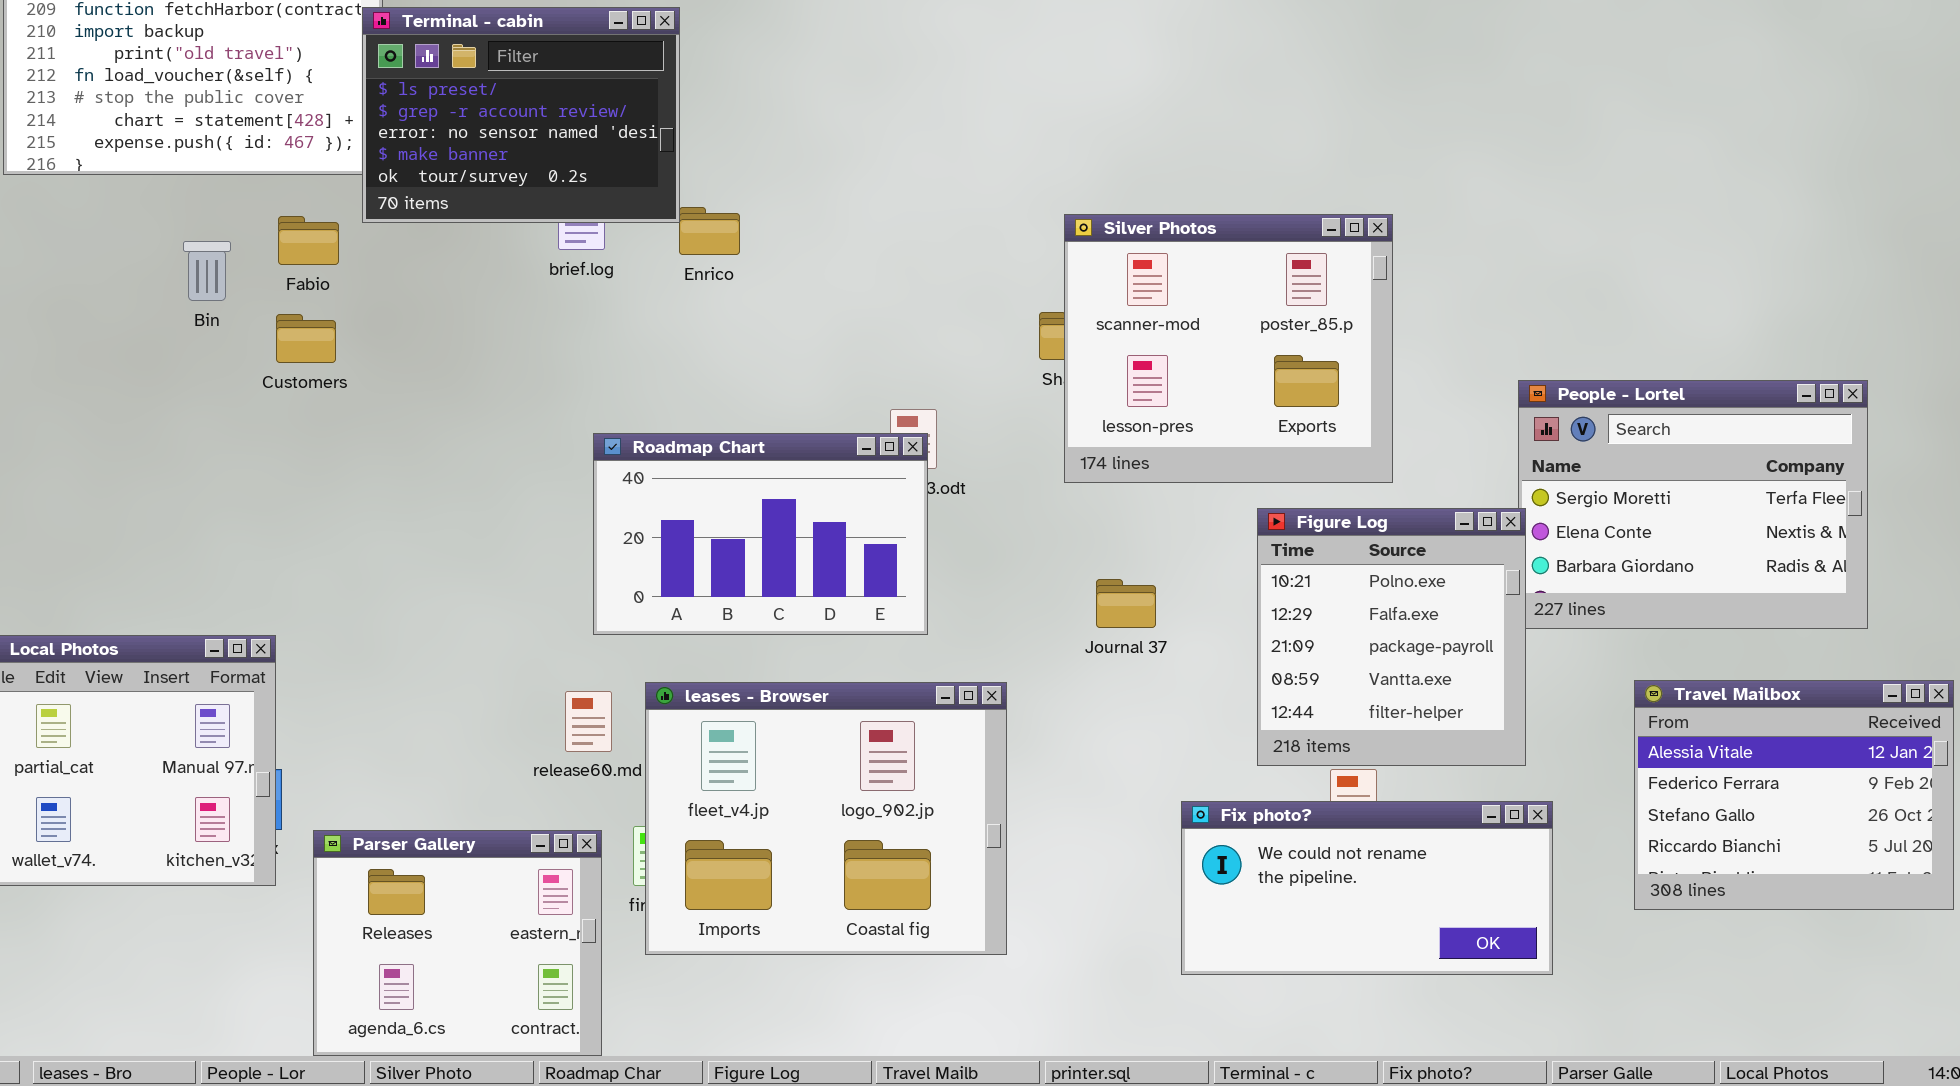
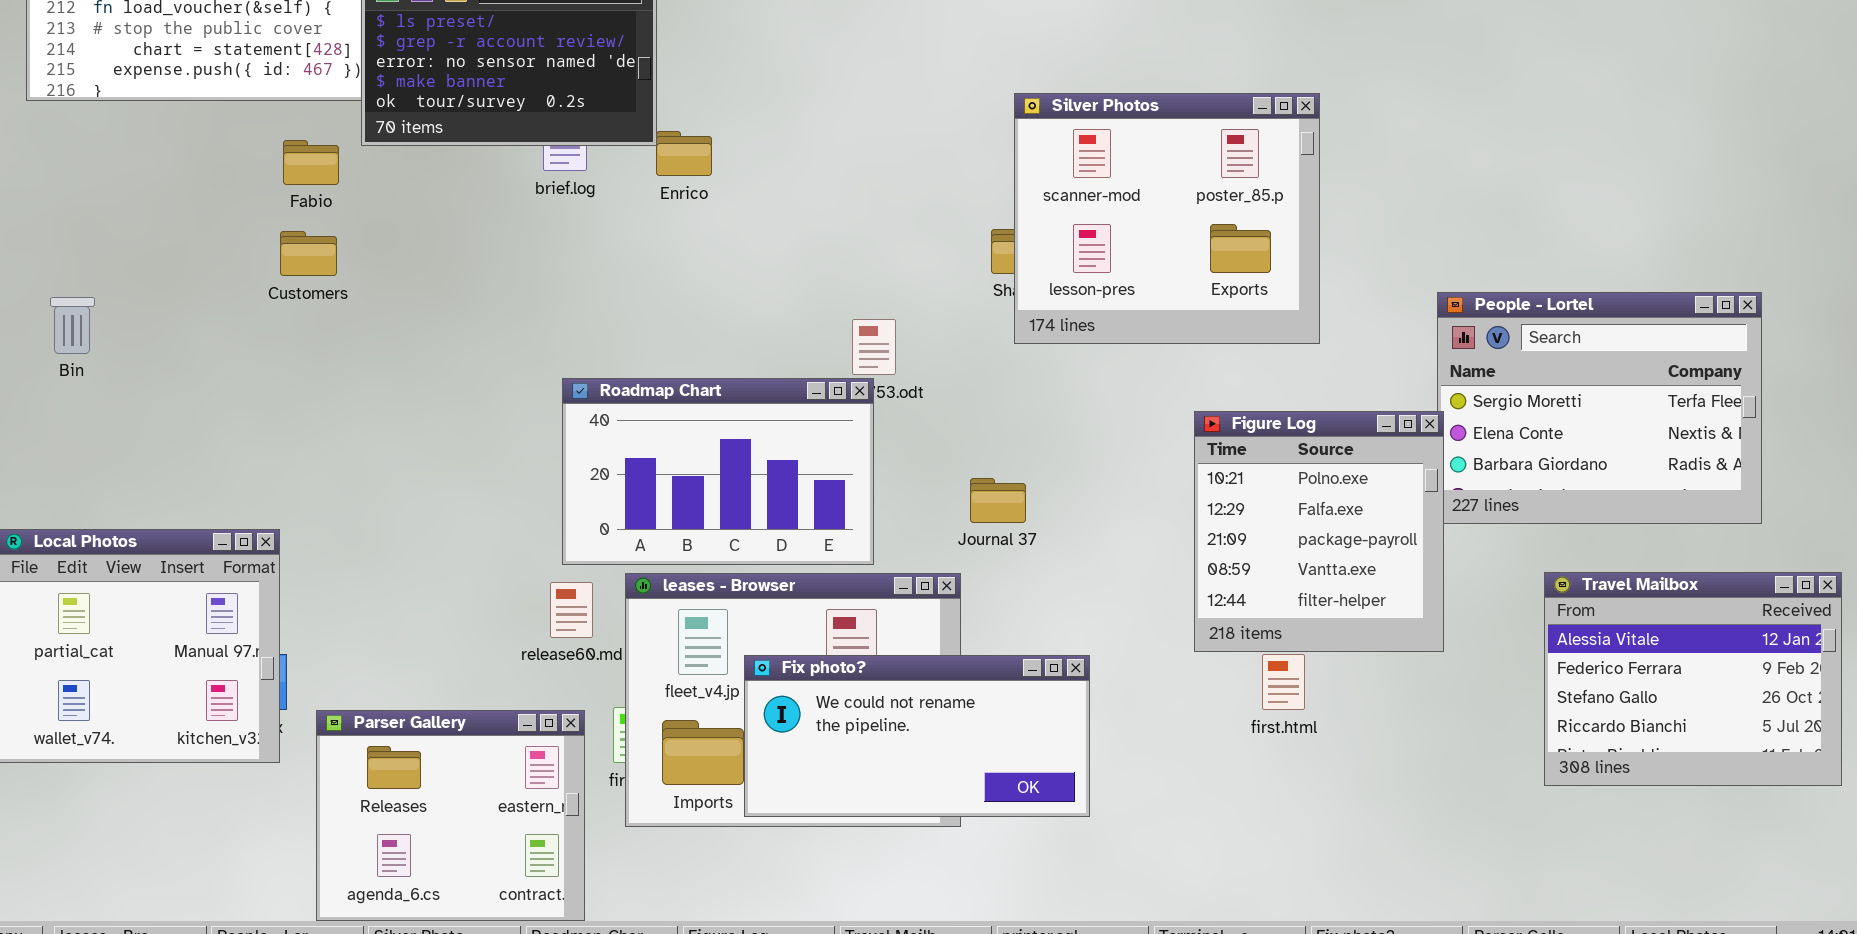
Silver Photos: [1064,214,1393,483] -> [1014,93,1320,344], moved
Bin: [183,241,231,301] -> [50,297,95,354], moved
Roadmap Chart: [593,433,928,635] -> [562,378,874,565], moved
Journal 37: [1096,579,1156,628] -> [970,478,1026,523], moved
Fix photo?: [1181,801,1553,975] -> [744,655,1090,817], moved

